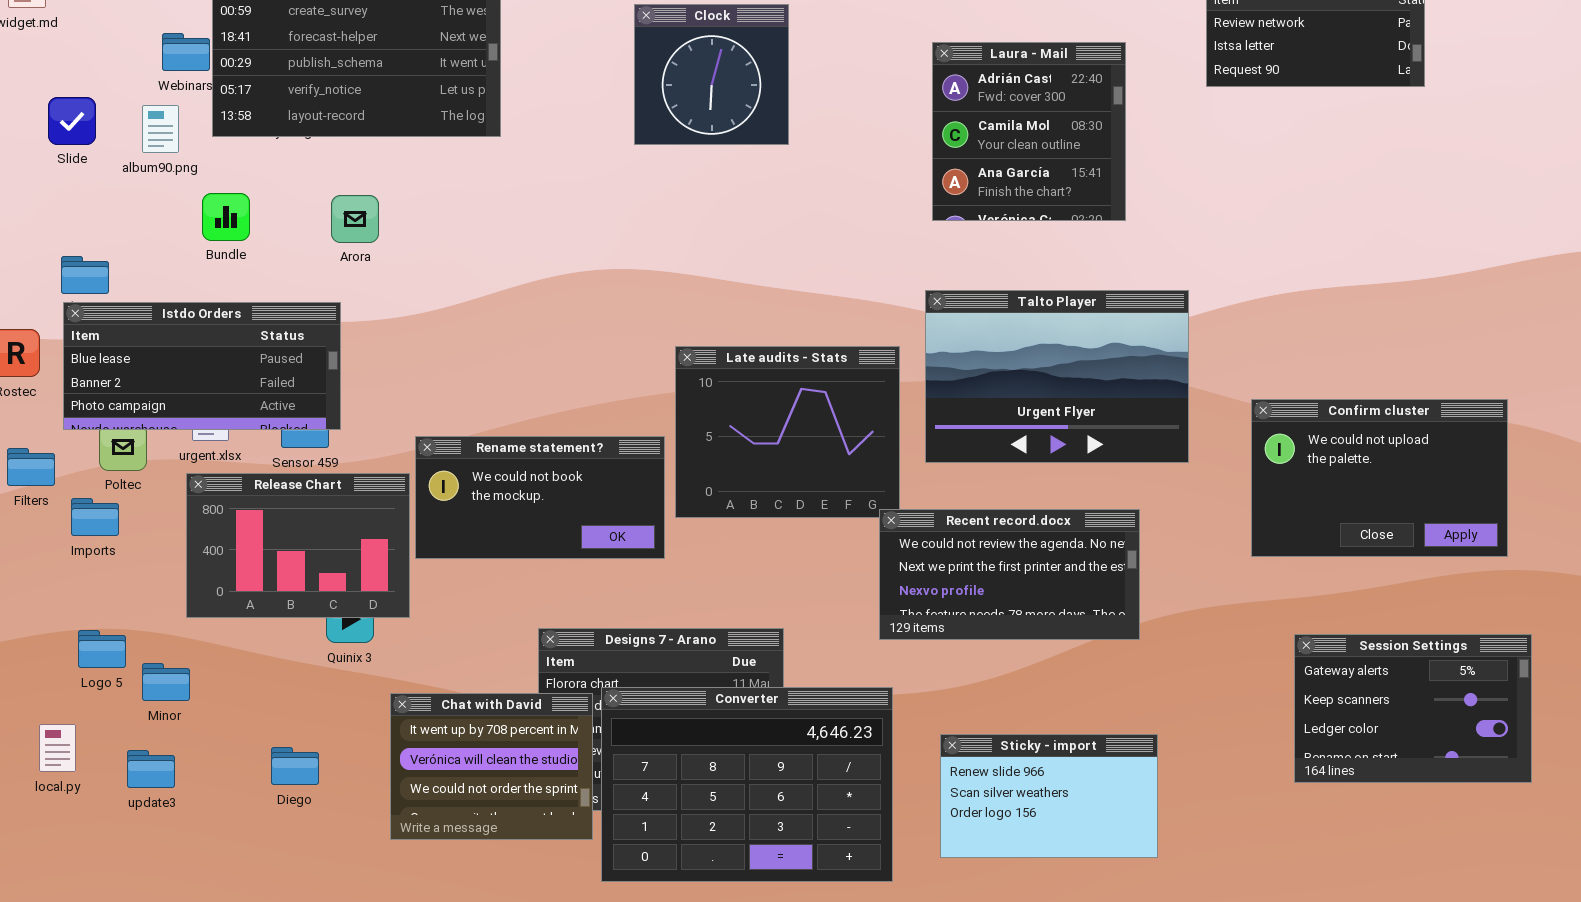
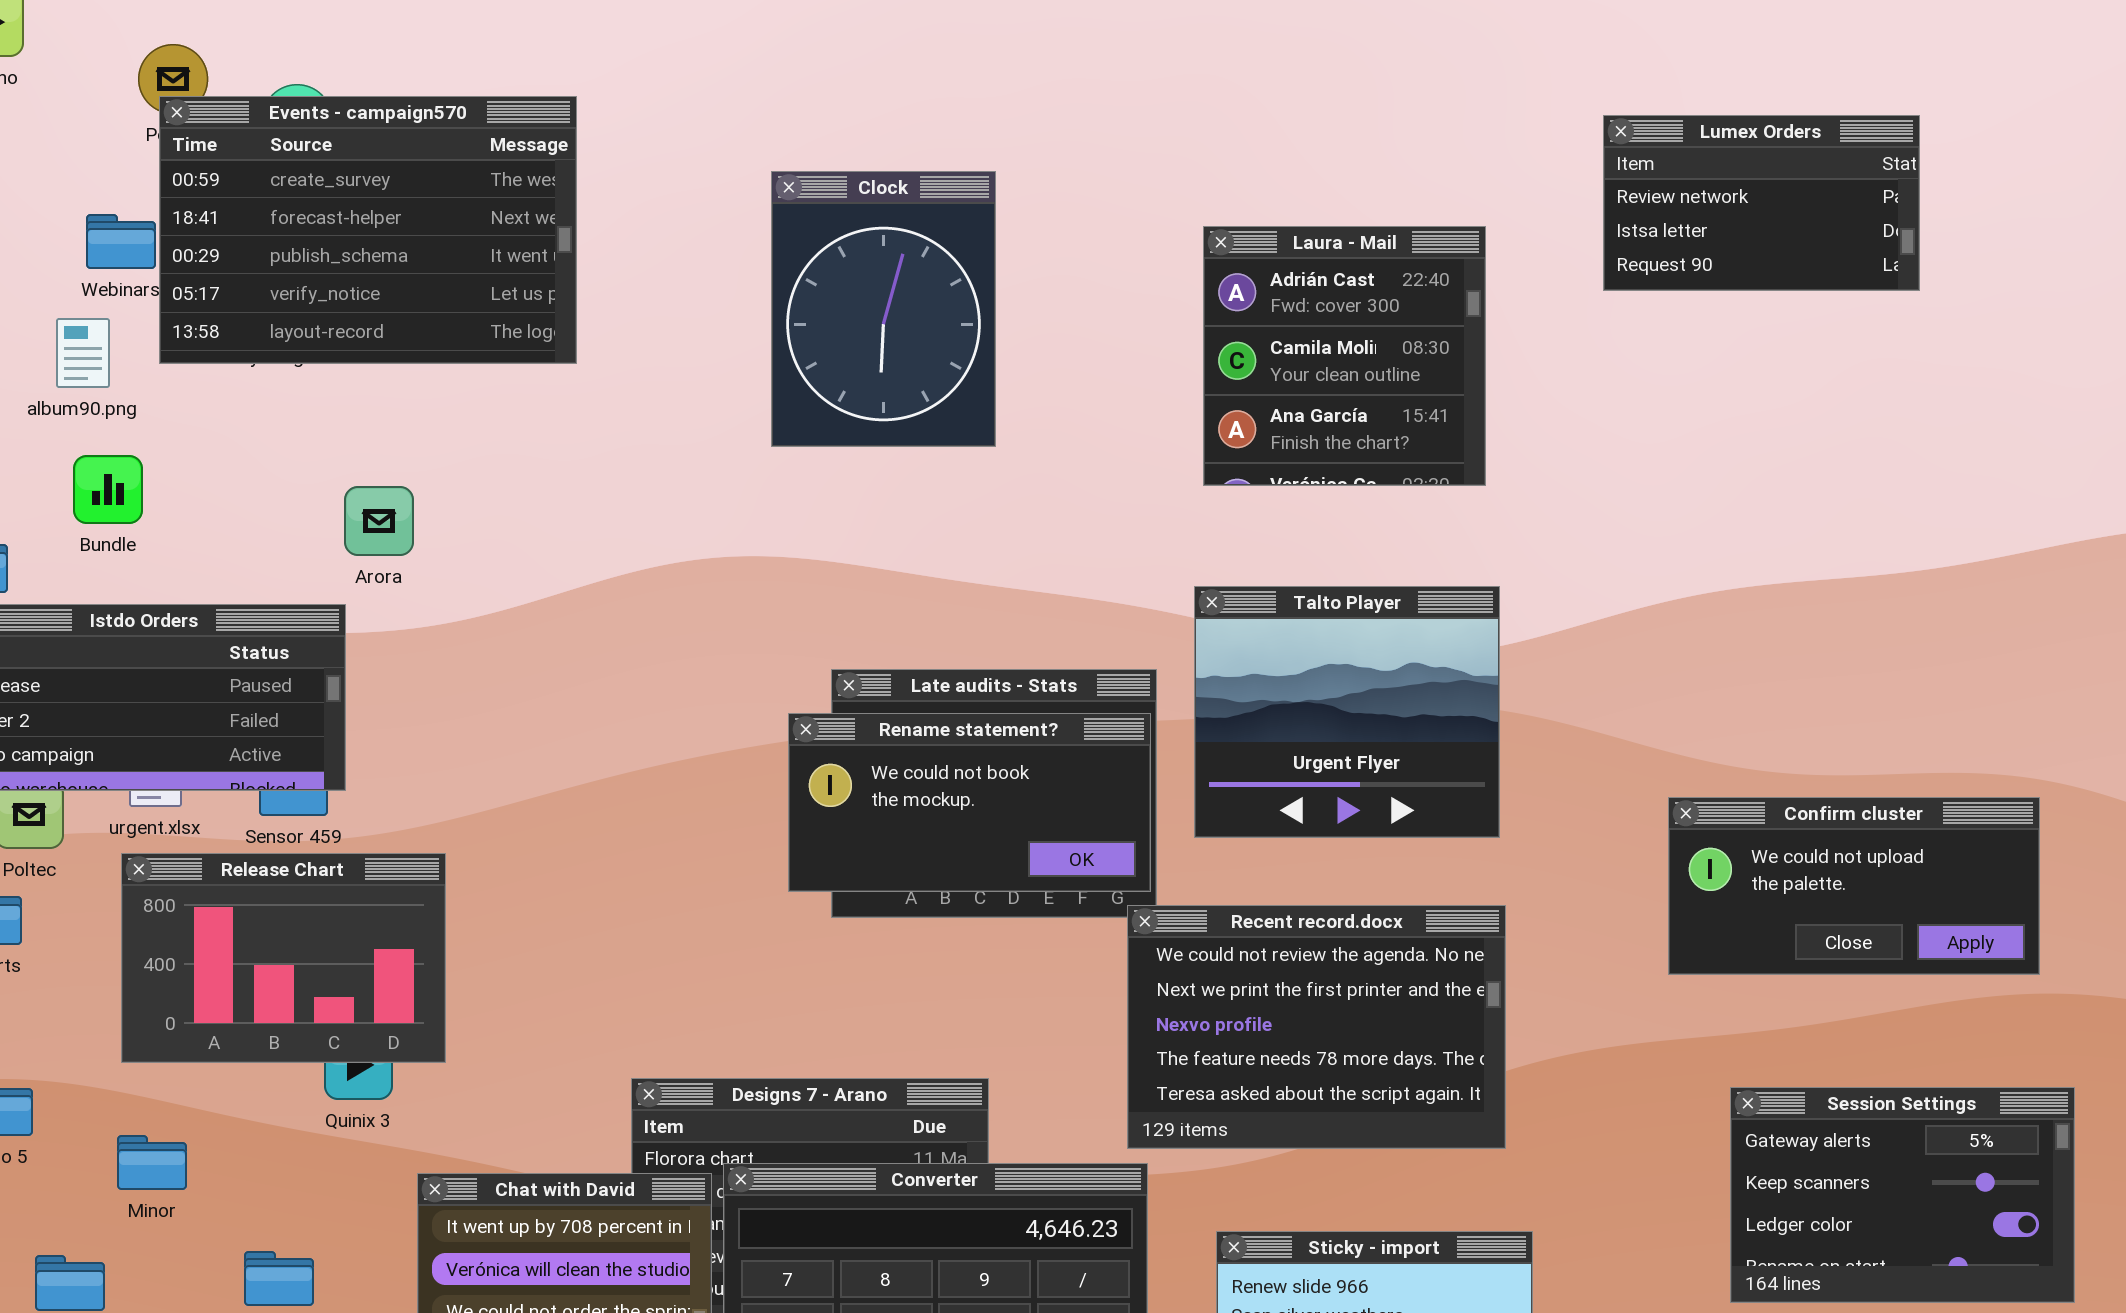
Clock: [634,4,789,145] -> [771,171,996,447], resized
Bundle: [202,193,250,241] -> [73,455,143,524], moved
Arora: [331,195,379,243] -> [344,486,414,556], moved
Talto Player: [925,290,1189,463] -> [1194,586,1500,838], resized
Confirm cluster: [1251,399,1508,557] -> [1668,797,2040,975], resized
Rename statement?: [415,436,665,559] -> [788,713,1151,892], moved
Recent record.docx: [879,509,1140,640] -> [1127,905,1506,1149], resized
Minor: [142,663,190,701] -> [117,1135,187,1190], moved

